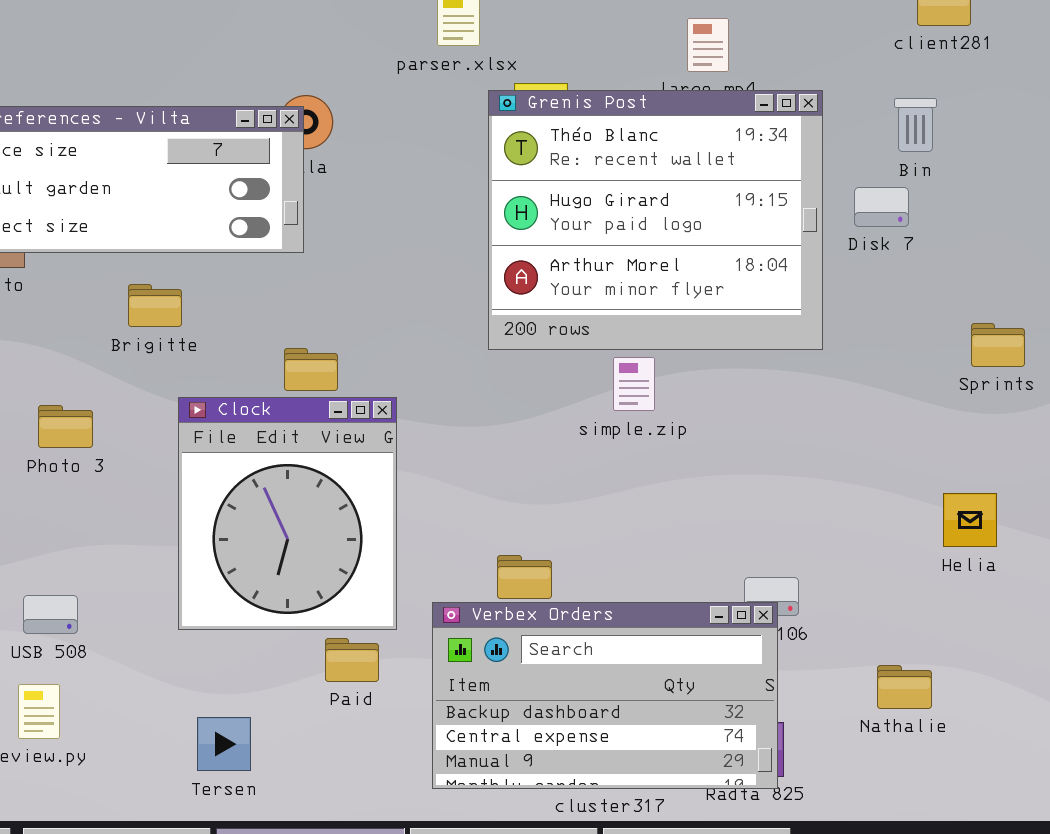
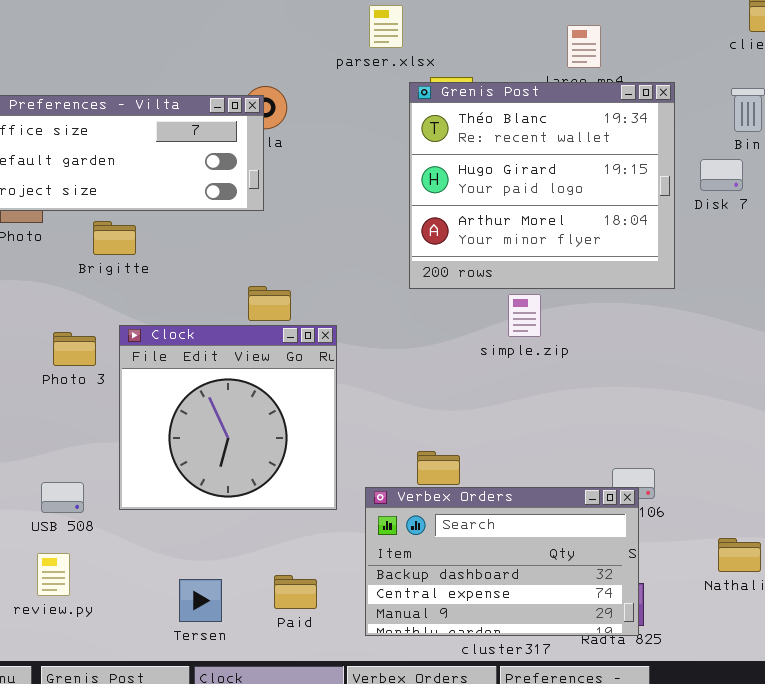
Brigitte: [128,284,182,327] -> [93,221,136,255], moved
Clock: [178,397,397,630] -> [119,325,337,510], resized
Paid: [325,638,379,682] -> [274,575,317,609], moved

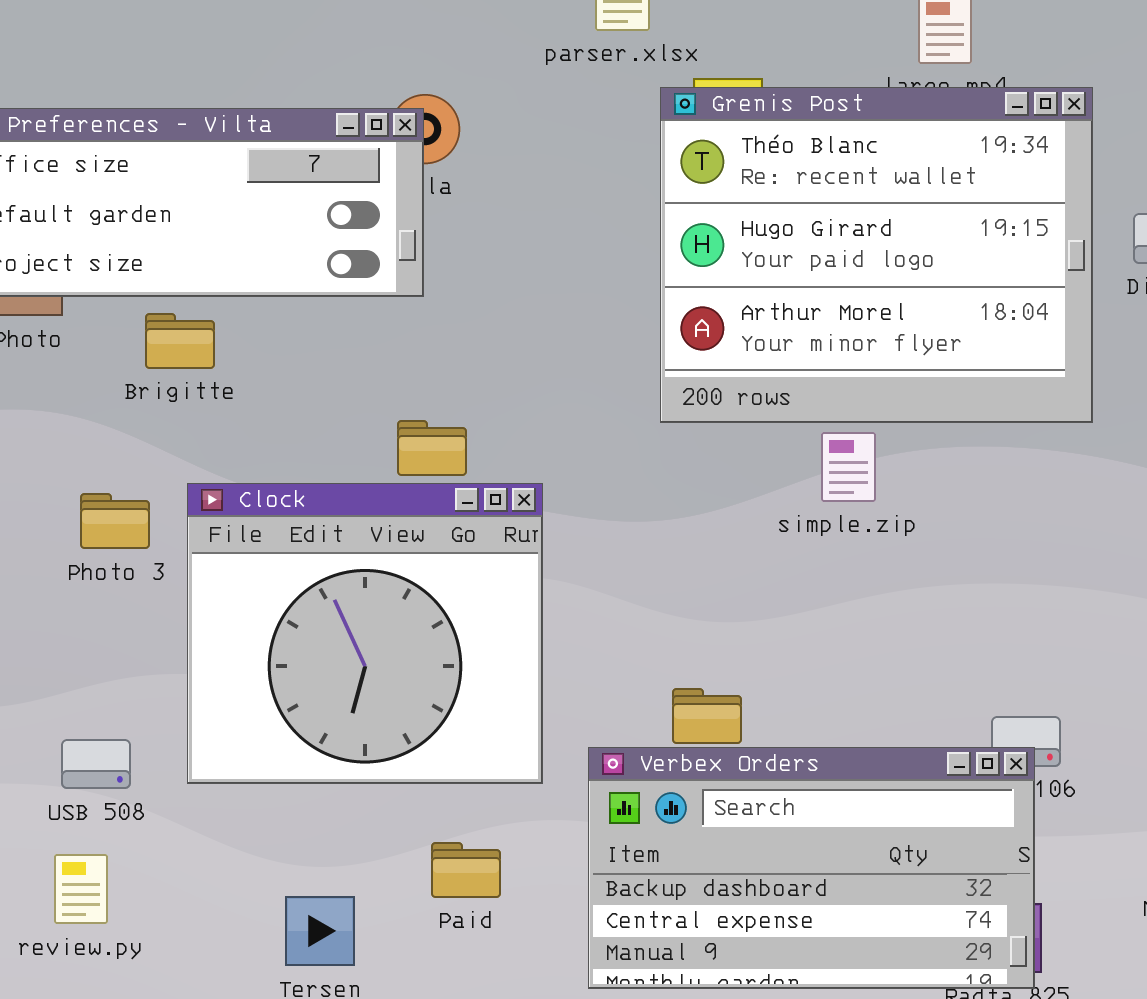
Paid: [274,575,317,609] -> [431,842,501,898], moved

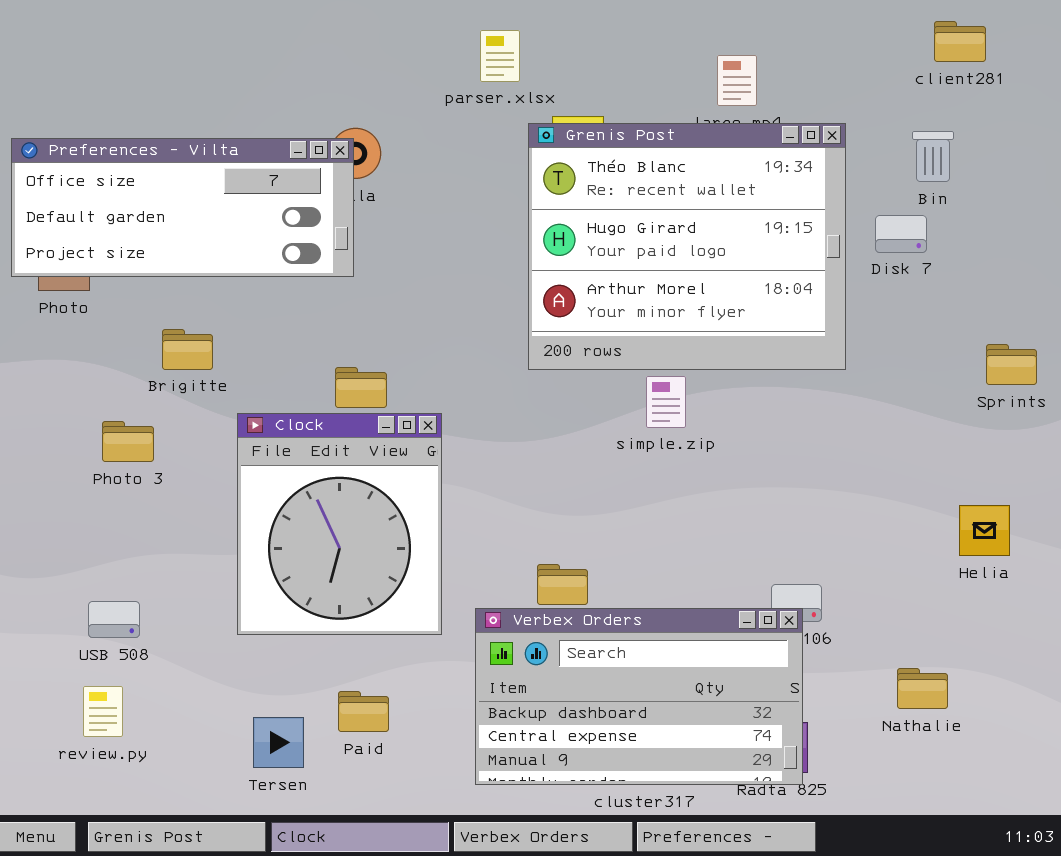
Brigitte: [145,313,215,369] -> [162,329,213,370], moved
Clock: [187,483,543,784] -> [237,413,442,635], resized
Paid: [431,842,501,898] -> [338,691,389,732], moved

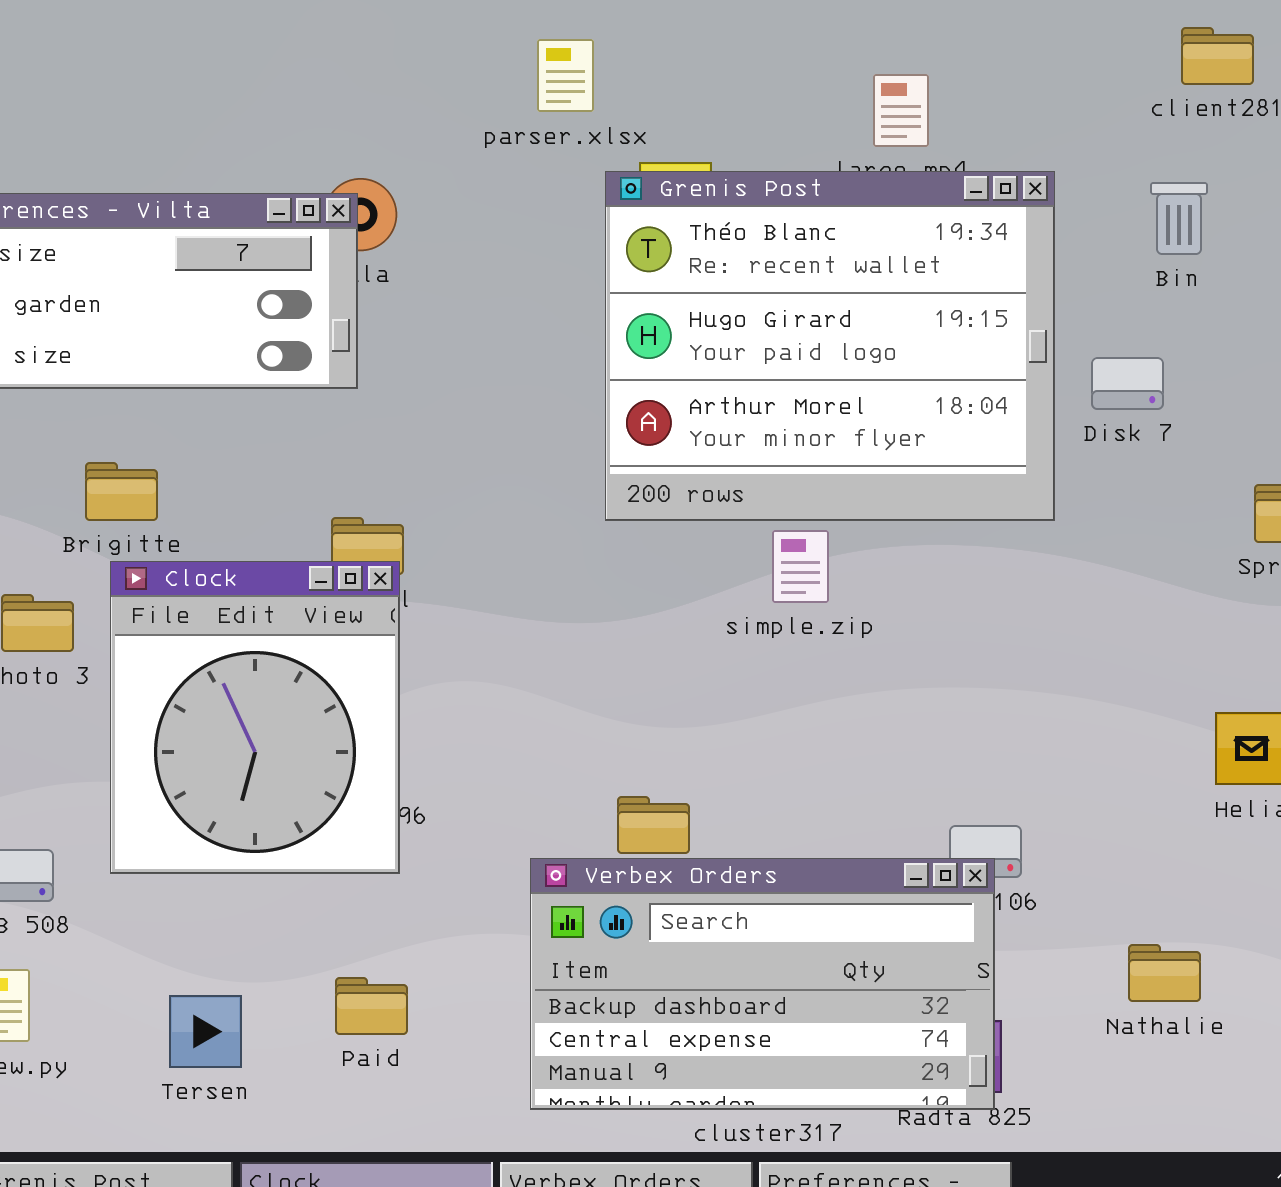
Disk 7: [875,215,927,253] -> [1091,357,1164,410], moved
Clock: [237,413,442,635] -> [110,561,400,874], moved
Tersen: [253,717,304,768] -> [169,995,242,1068], moved

